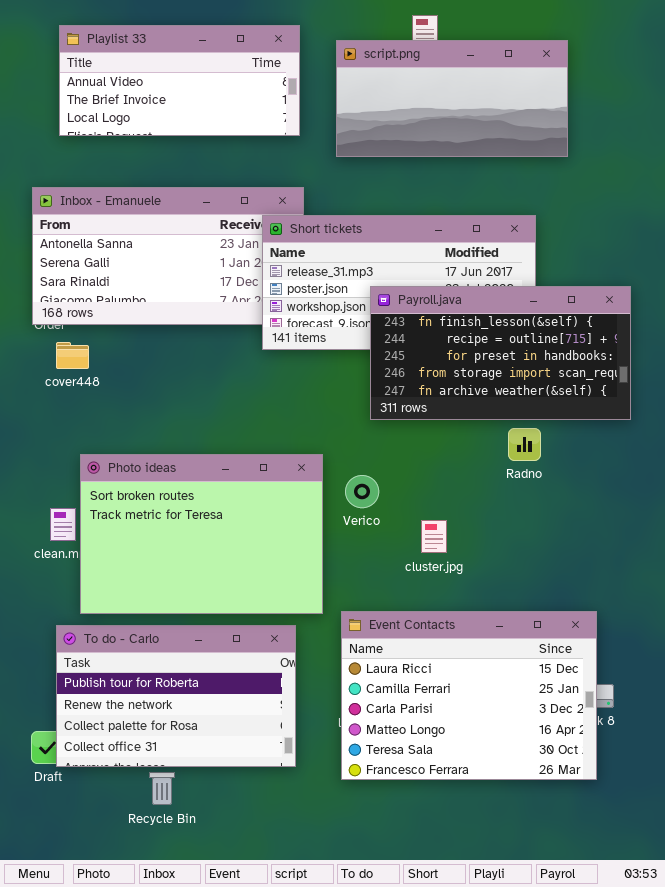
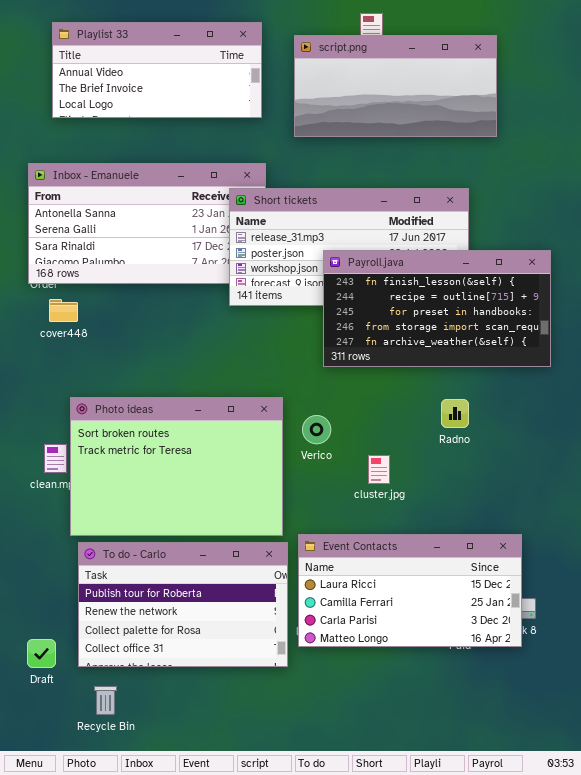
Radno: [508,428,541,461] -> [441,399,469,428], moved
Event Contacts: [341,611,597,780] -> [298,534,522,647], resized
To do - Carlo: [56,625,296,767] -> [78,542,288,667], moved
Recycle Bin: [149,772,175,805] -> [94,686,117,715], moved

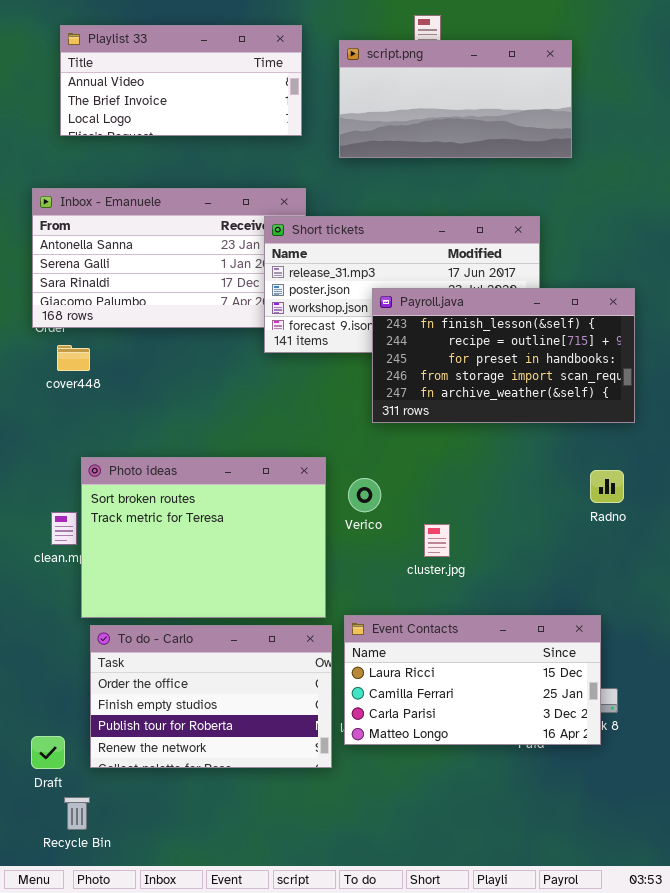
Radno: [441,399,469,428] -> [590,470,624,503], moved
To do - Carlo: [78,542,288,667] -> [90,625,332,768], scrolled up 2 rows
Recycle Bin: [94,686,117,715] -> [64,797,90,830], moved

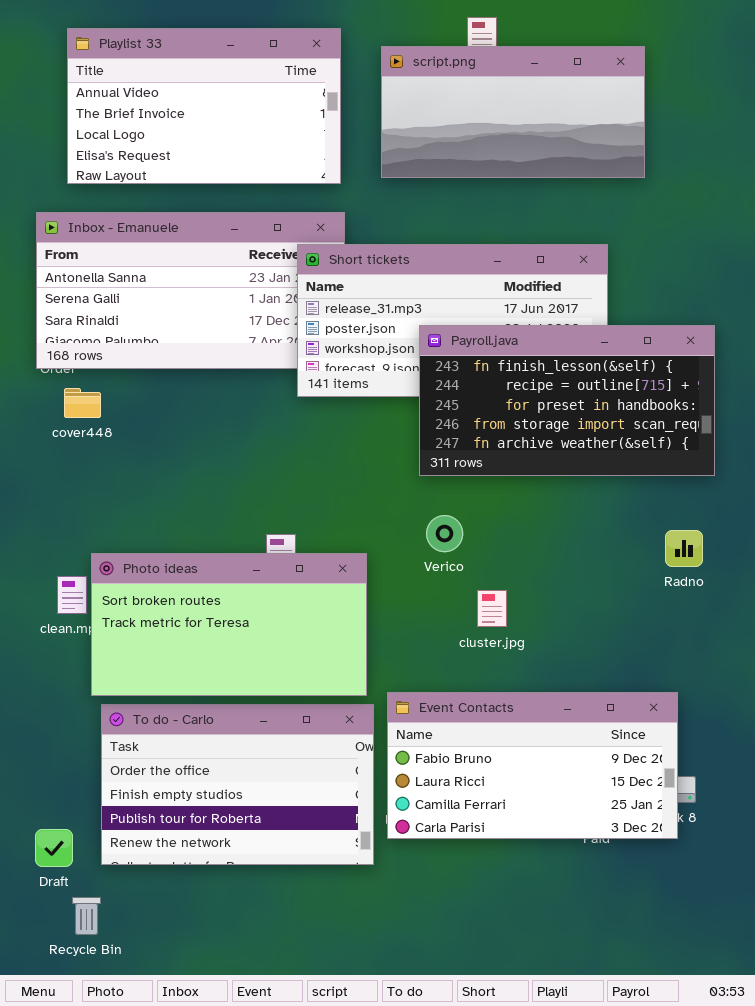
Playlist 33: [60,25,302,136] -> [67,28,341,184], resized
Photo ideas: [81,457,326,618] -> [91,553,367,696], resized
Verico: [348,478,381,512] -> [426,515,463,552], moved
Event Contacts: [344,615,601,745] -> [387,692,678,839], scrolled up 1 row

